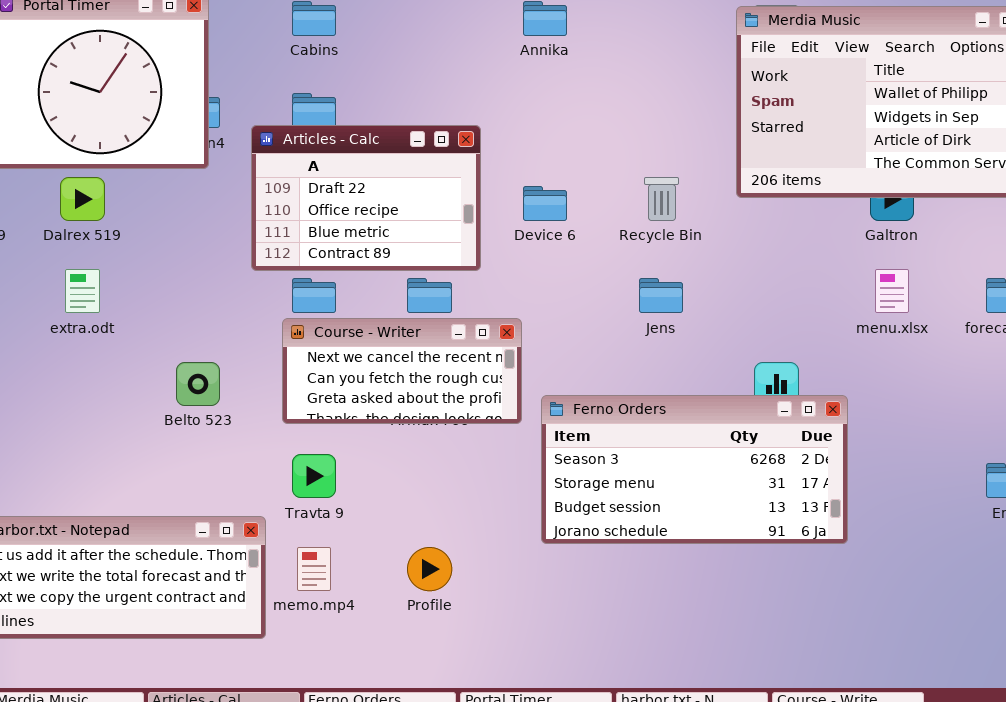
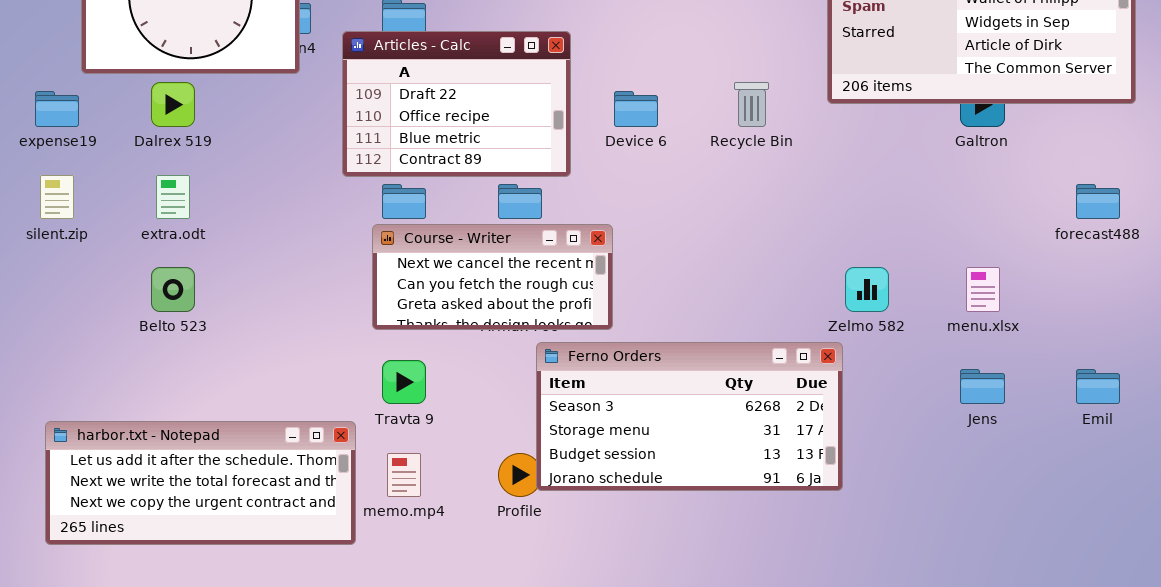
menu.xlsx: [875,269,909,313] -> [966,267,1000,312], moved
Jens: [639,278,683,313] -> [960,369,1005,404], moved
Belto 523: [176,362,220,406] -> [151,267,195,312], moved
Ferno Orders: [541,395,848,544] -> [536,342,843,491], moved

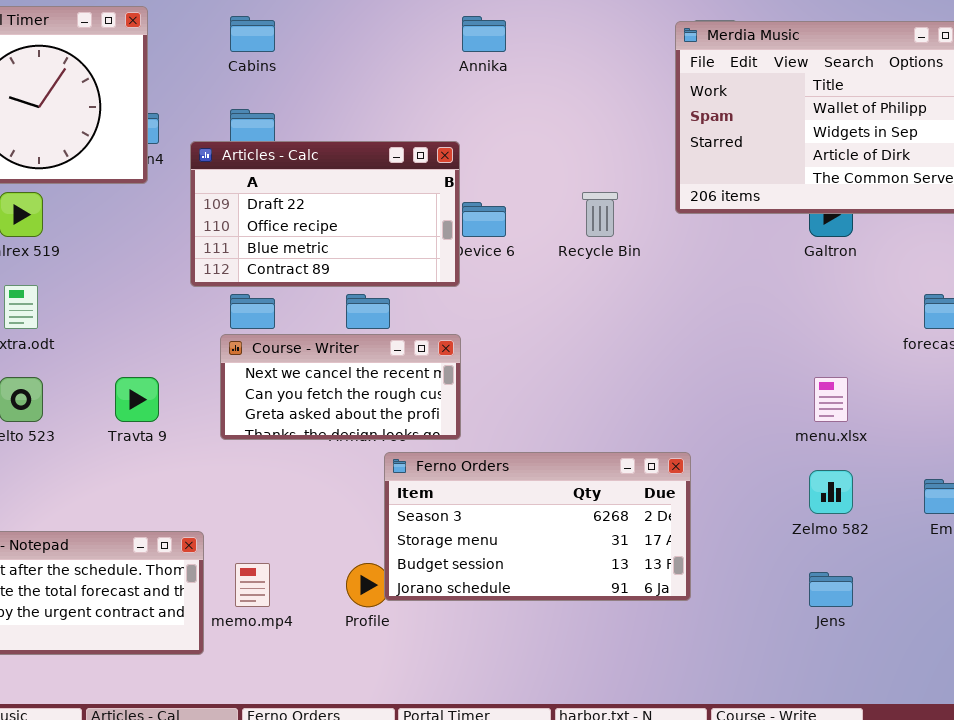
Articles - Calc: [342,31,571,177] -> [190,141,460,287], resized
Zelmo 582: [845,267,889,312] -> [809,470,853,514], moved
Travta 9: [382,360,426,404] -> [115,377,159,422], moved
Jens: [960,369,1005,404] -> [809,572,853,607], moved

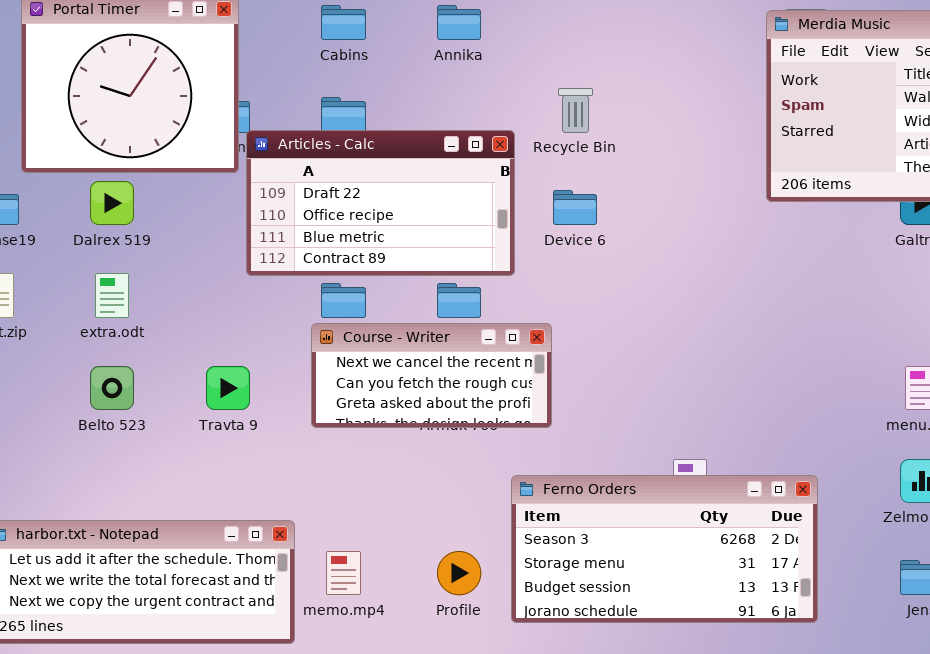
Annika: [462,16,506,52] -> [437,5,481,40], moved
Articles - Calc: [190,141,460,287] -> [246,130,515,276], moved
Recycle Bin: [582,192,618,237] -> [558,88,593,133], moved
Ferno Orders: [384,452,691,601] -> [511,475,818,623], moved

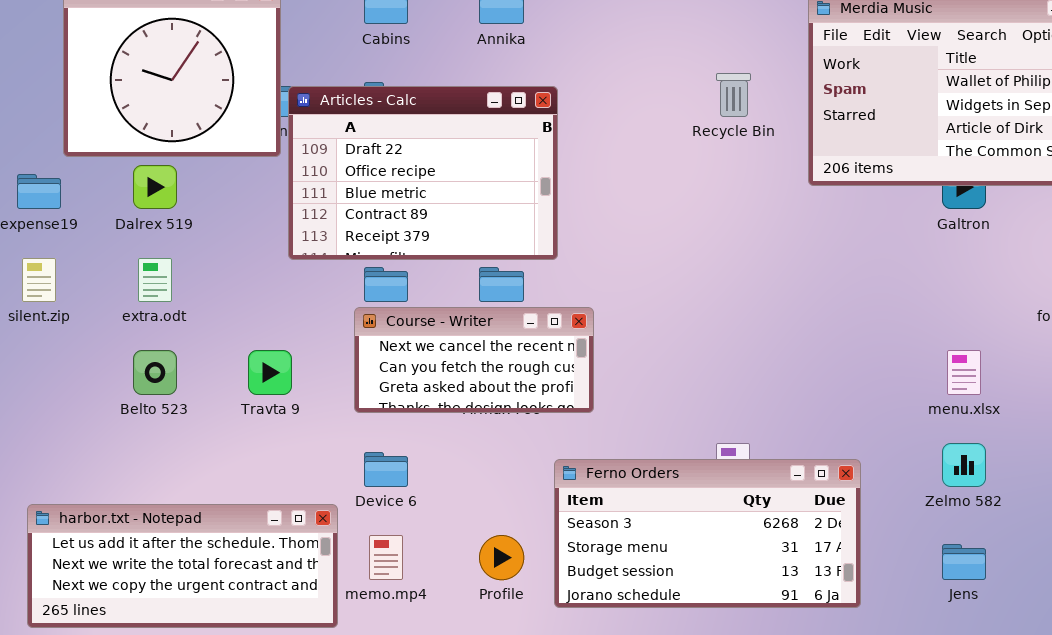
Recycle Bin: [558,88,593,133] -> [716,73,751,117], moved
Articles - Calc: [246,130,515,276] -> [288,86,558,260], resized
Device 6: [553,190,597,225] -> [364,452,408,487], moved

